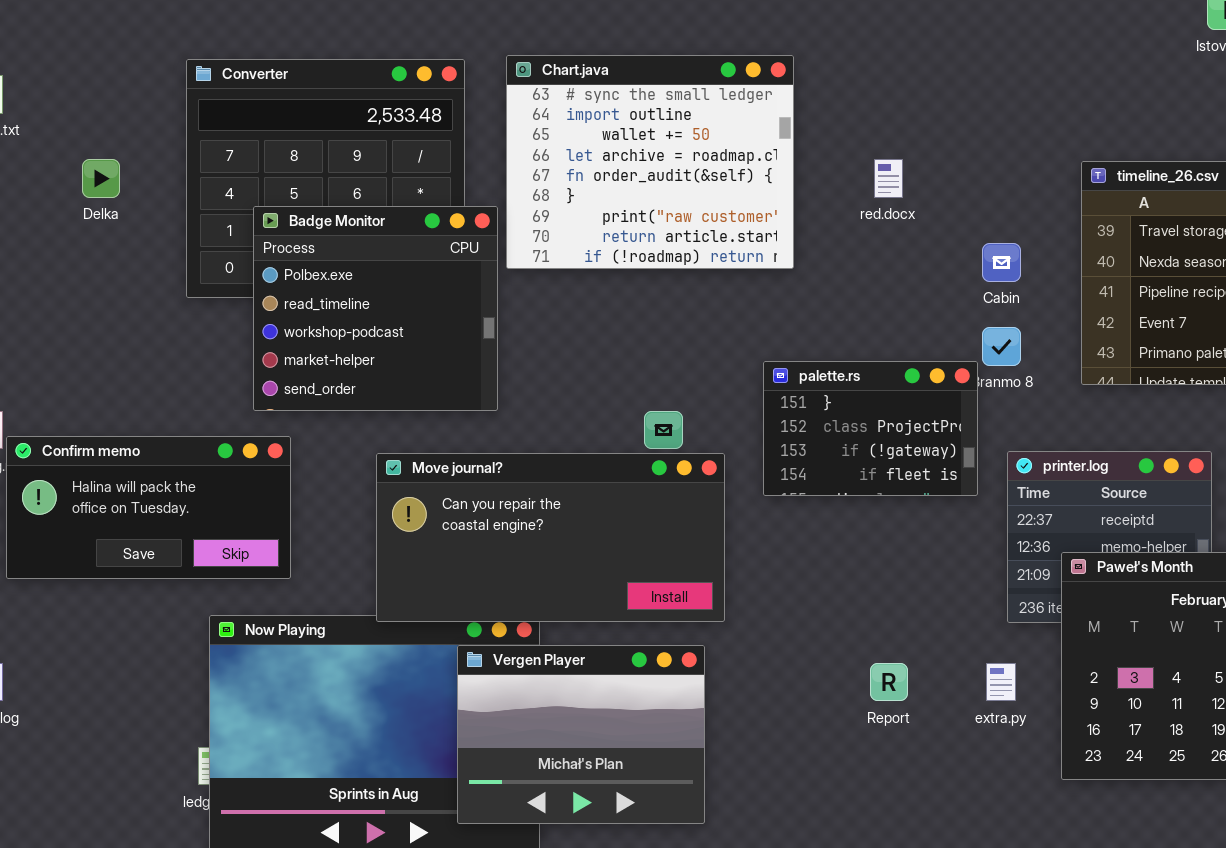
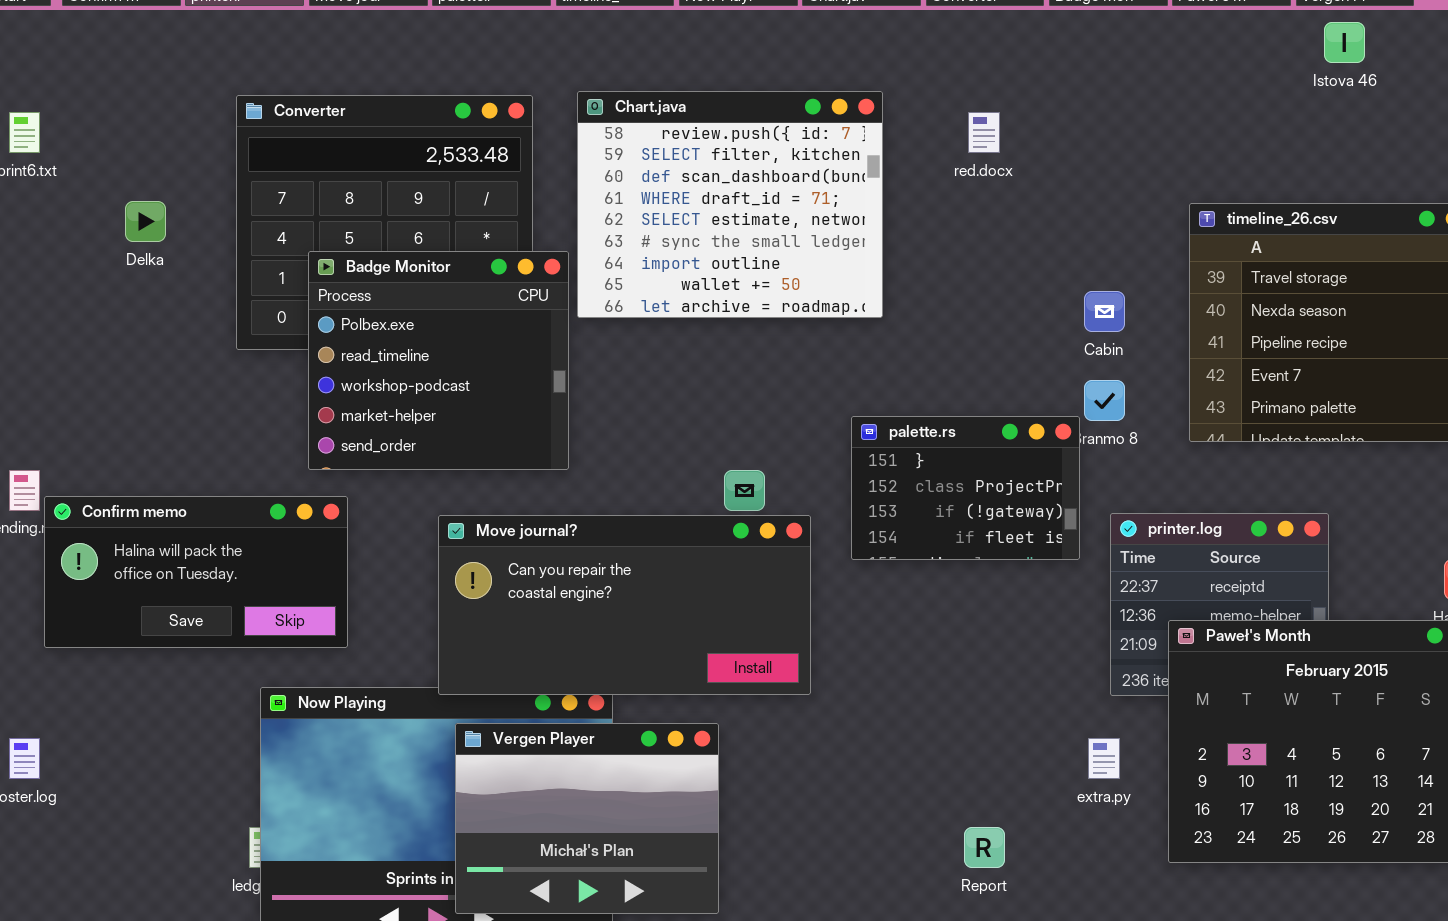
Chart.java: [506,55,794,269] -> [577,91,883,318], scrolled up 5 rows
red.docx: [874,159,903,198] -> [968,112,1000,153], moved
Vergen Player: [457,645,705,824] -> [455,723,719,914], moved
Report: [870,663,908,701] -> [964,827,1005,868], moved

